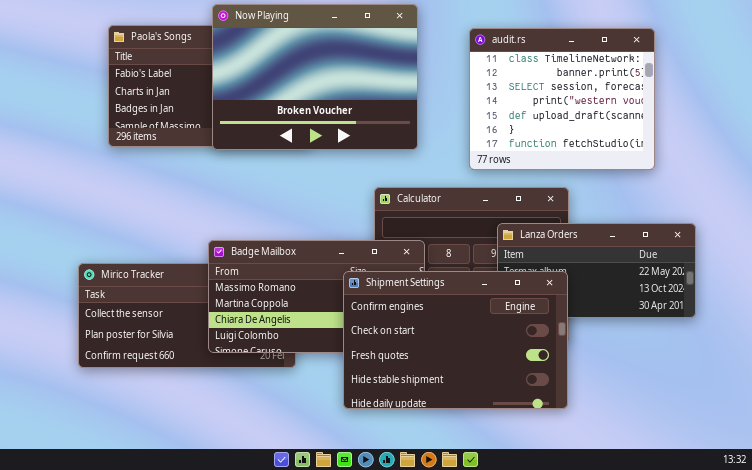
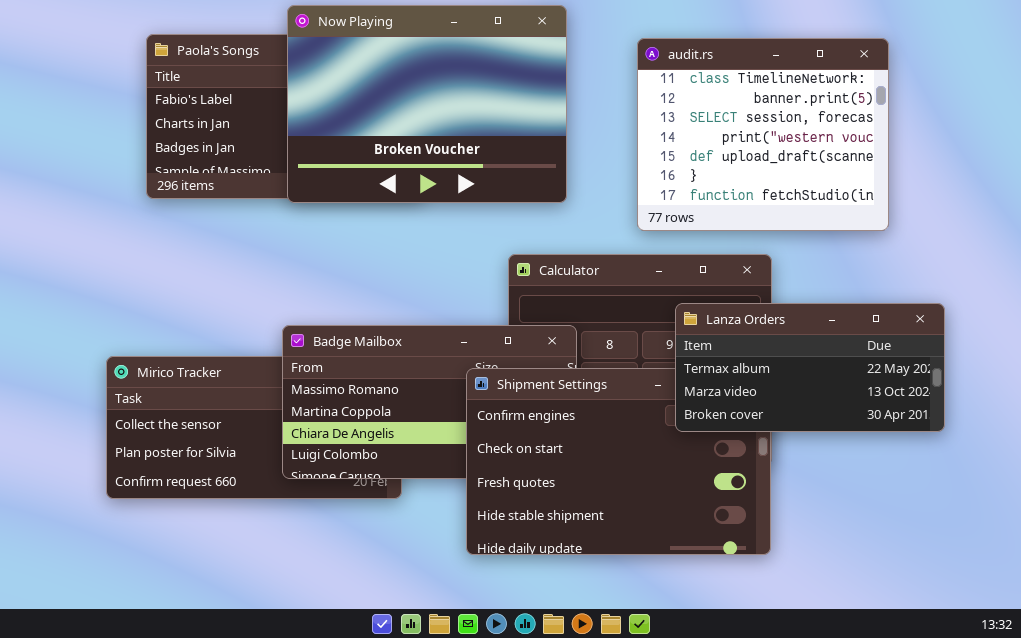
Lanza Orders: [497,223,696,318] -> [675,303,945,432], raised

